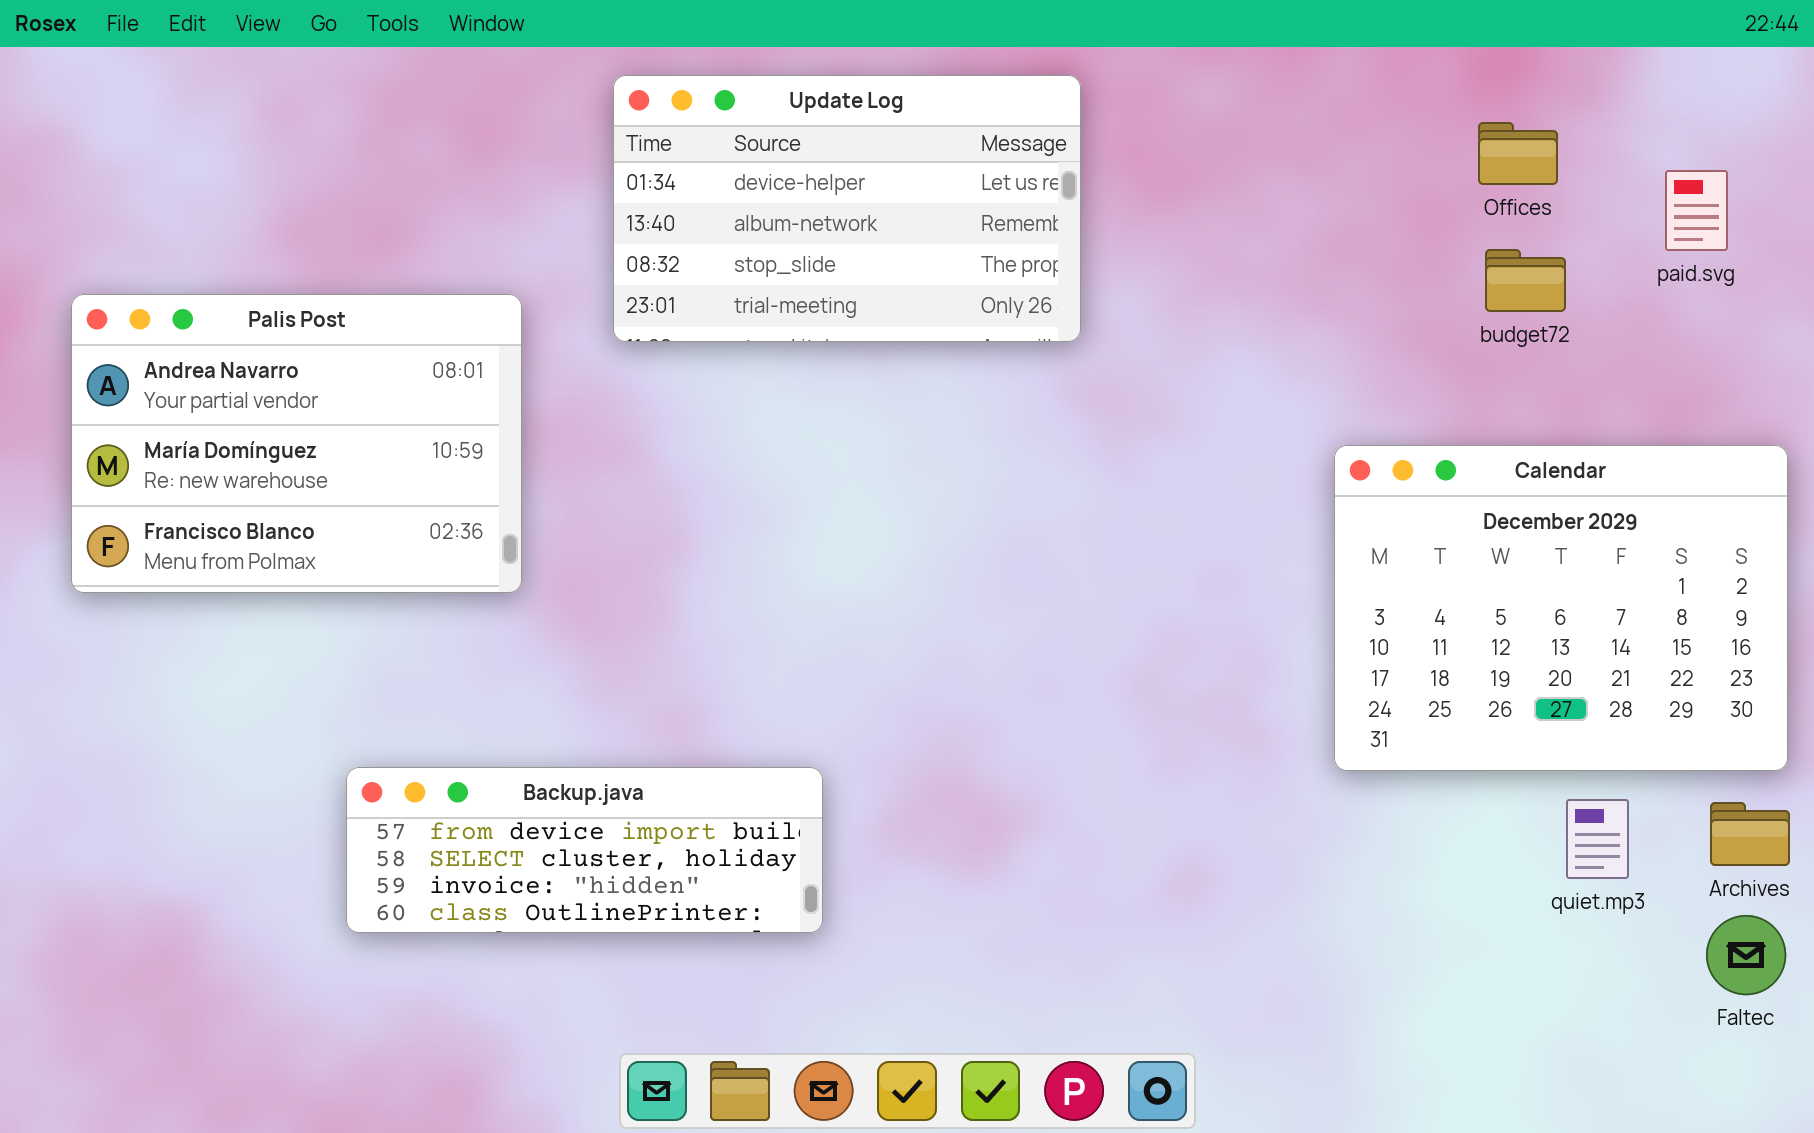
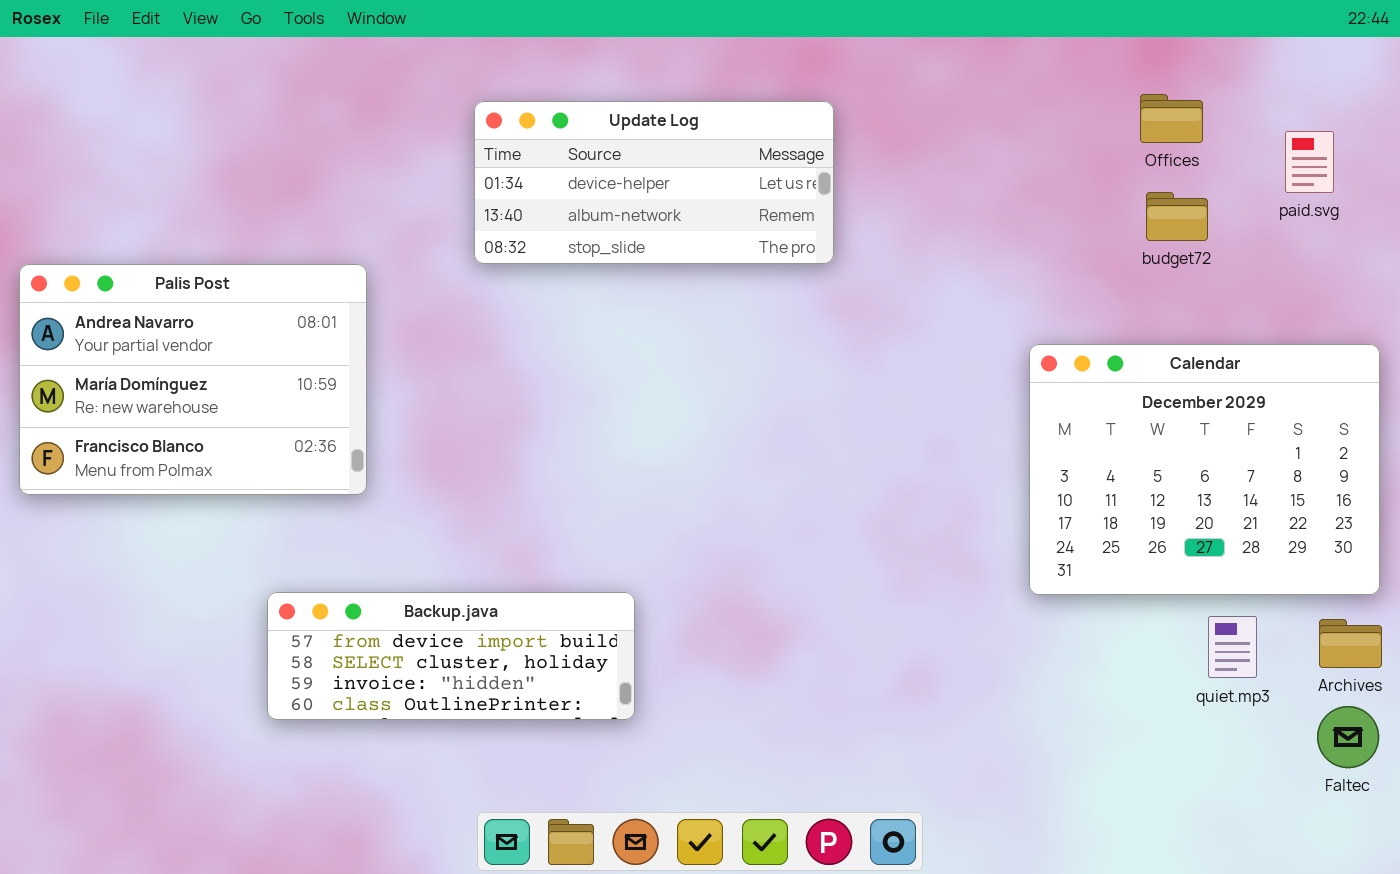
Update Log: [613,75,1081,342] -> [474,101,834,264], resized
Palis Post: [71,294,522,593] -> [19,264,367,495], moved

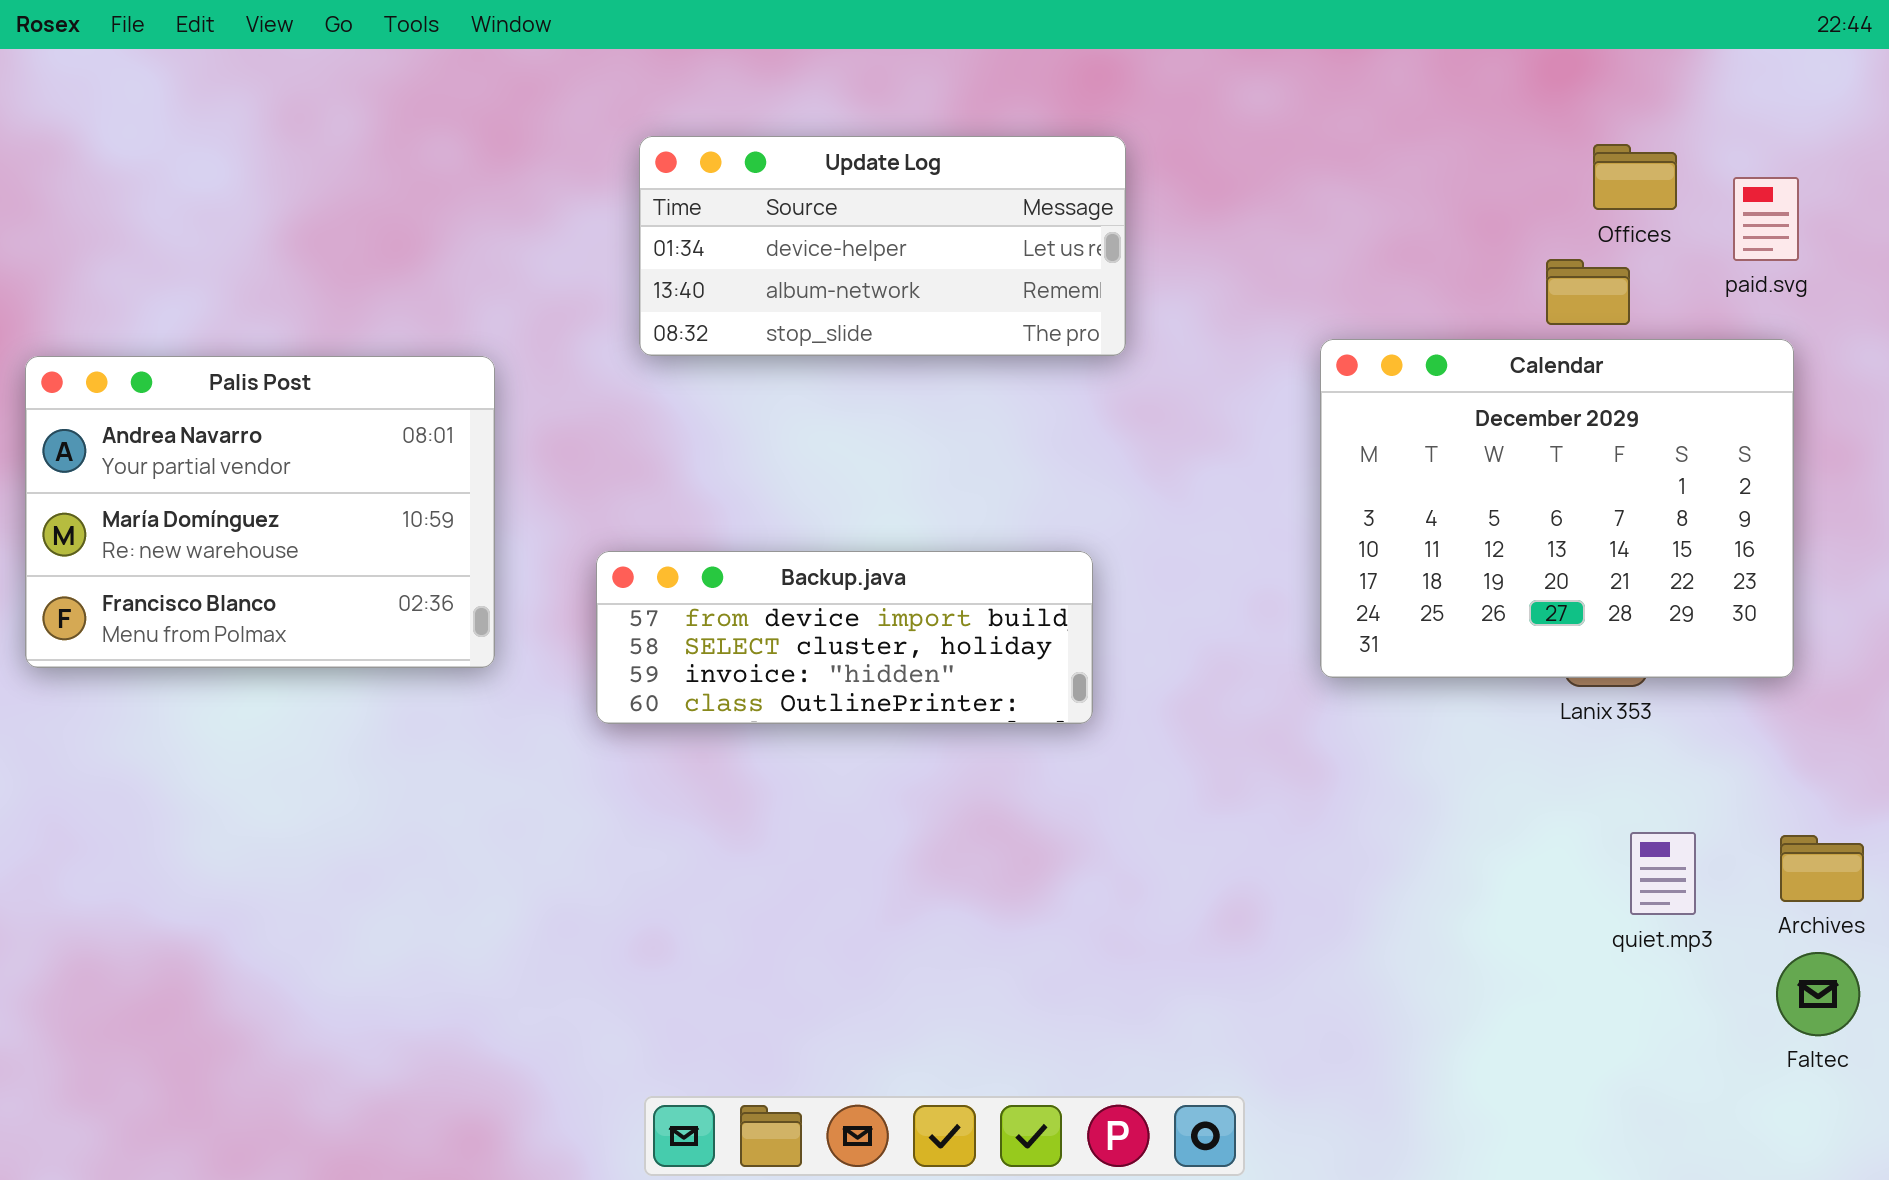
Offices: [1140,94,1203,143] -> [1593,144,1677,210], moved
Calendar: [1029,344,1380,595] -> [1320,339,1794,678], moved
Backup.java: [267,592,635,720] -> [596,551,1093,724], moved

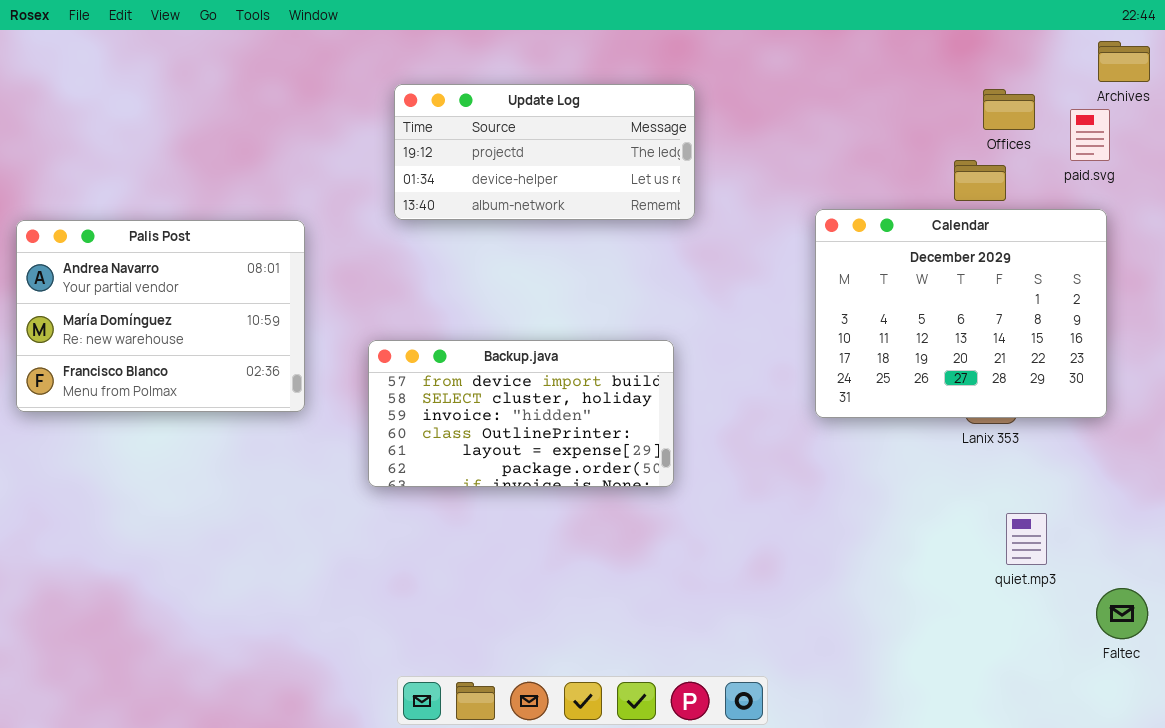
Update Log: [639,136,1126,356] -> [394,84,695,220], scrolled up 1 row
Backup.java: [596,551,1093,724] -> [368,340,674,487], resized
Archives: [1780,835,1864,902] -> [1098,41,1150,82], moved

